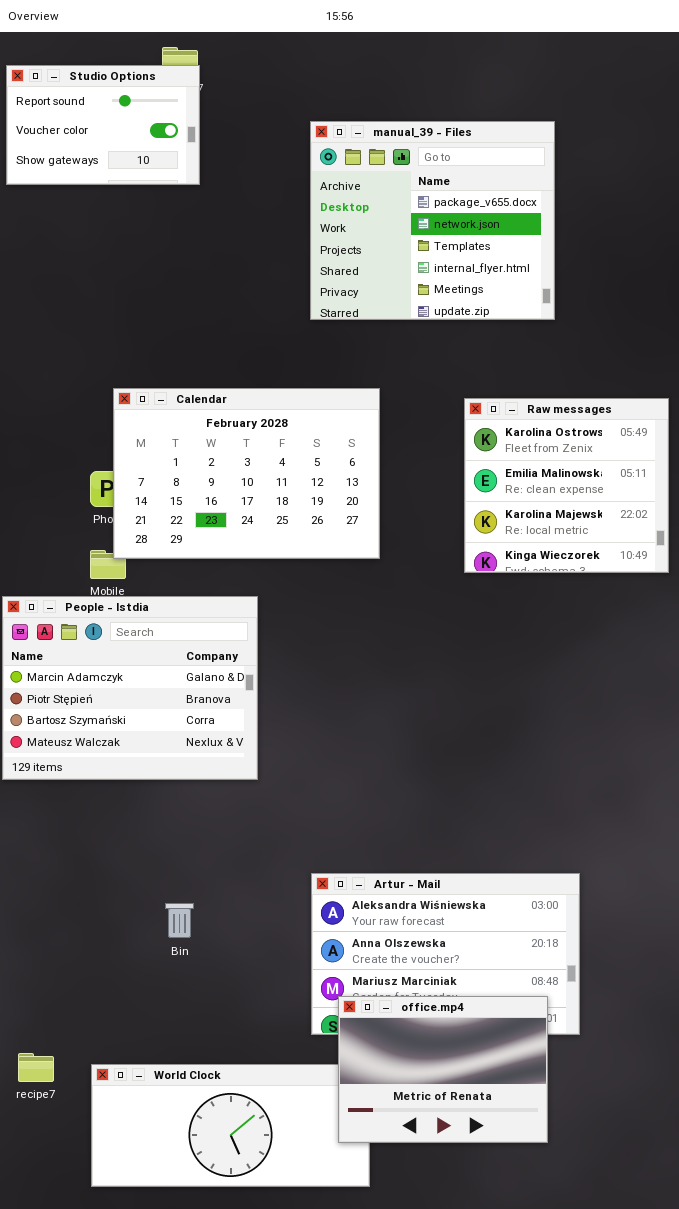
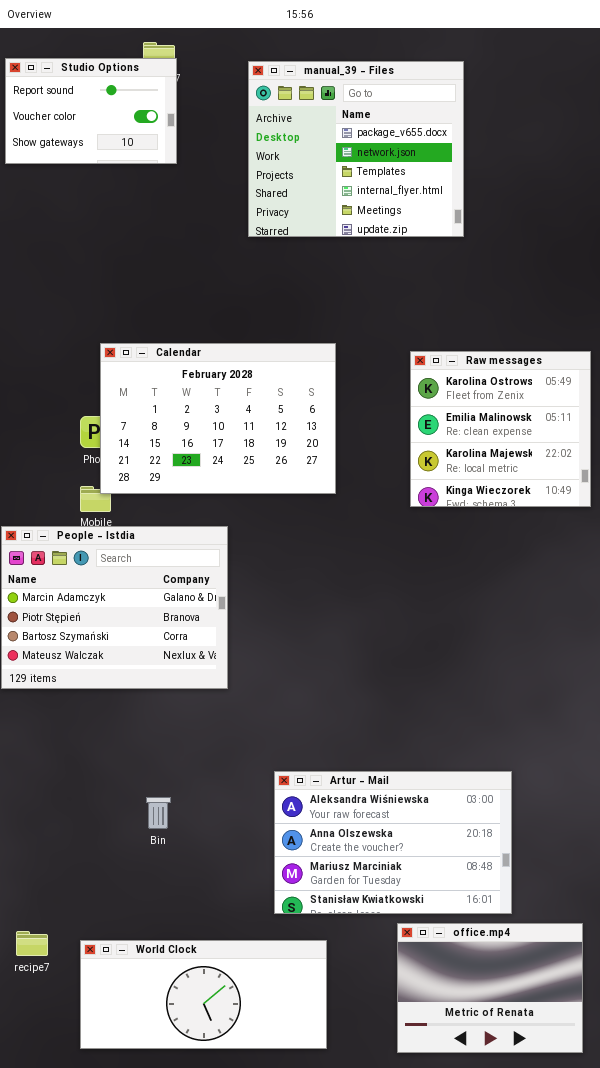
manual_39 - Files: [310,121,555,320] -> [248,61,464,237], moved
office.mp4: [338,996,548,1143] -> [397,923,583,1053], moved

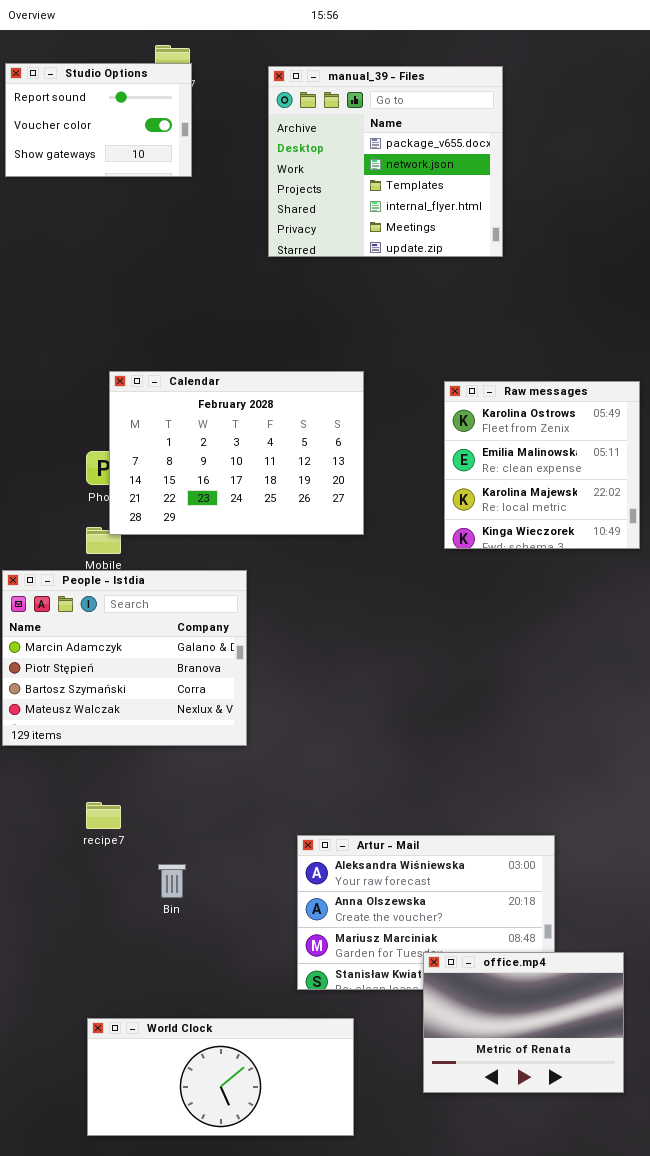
office.mp4: [397,923,583,1053] -> [423,952,624,1093], moved
recipe7: [16,931,48,956] -> [86,802,121,829], moved

